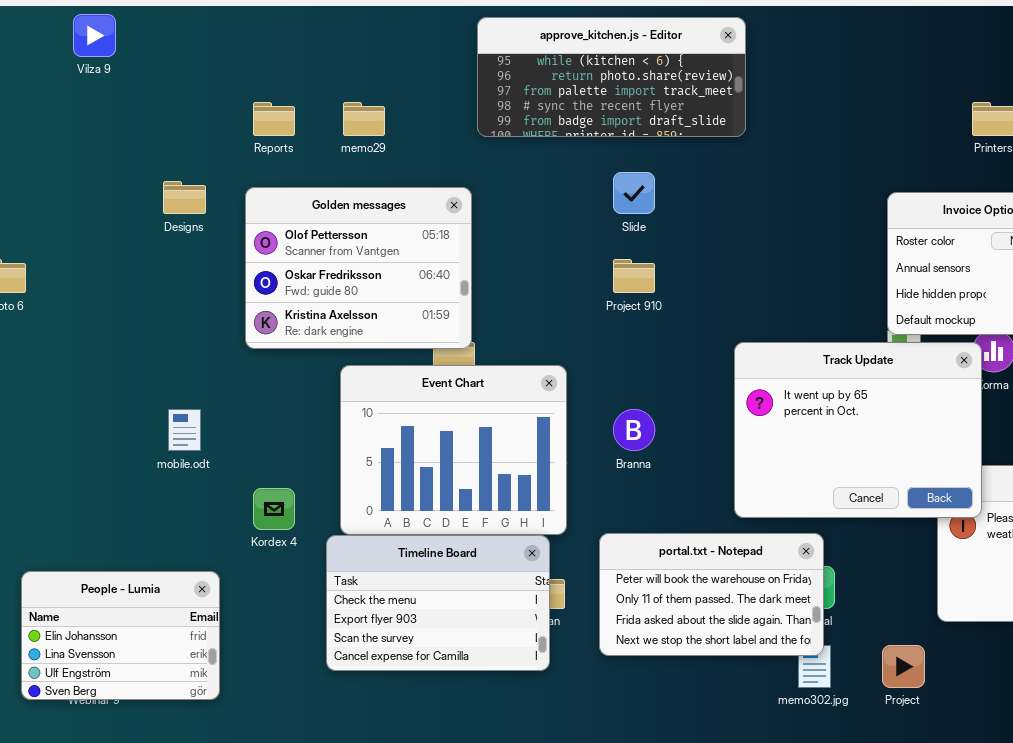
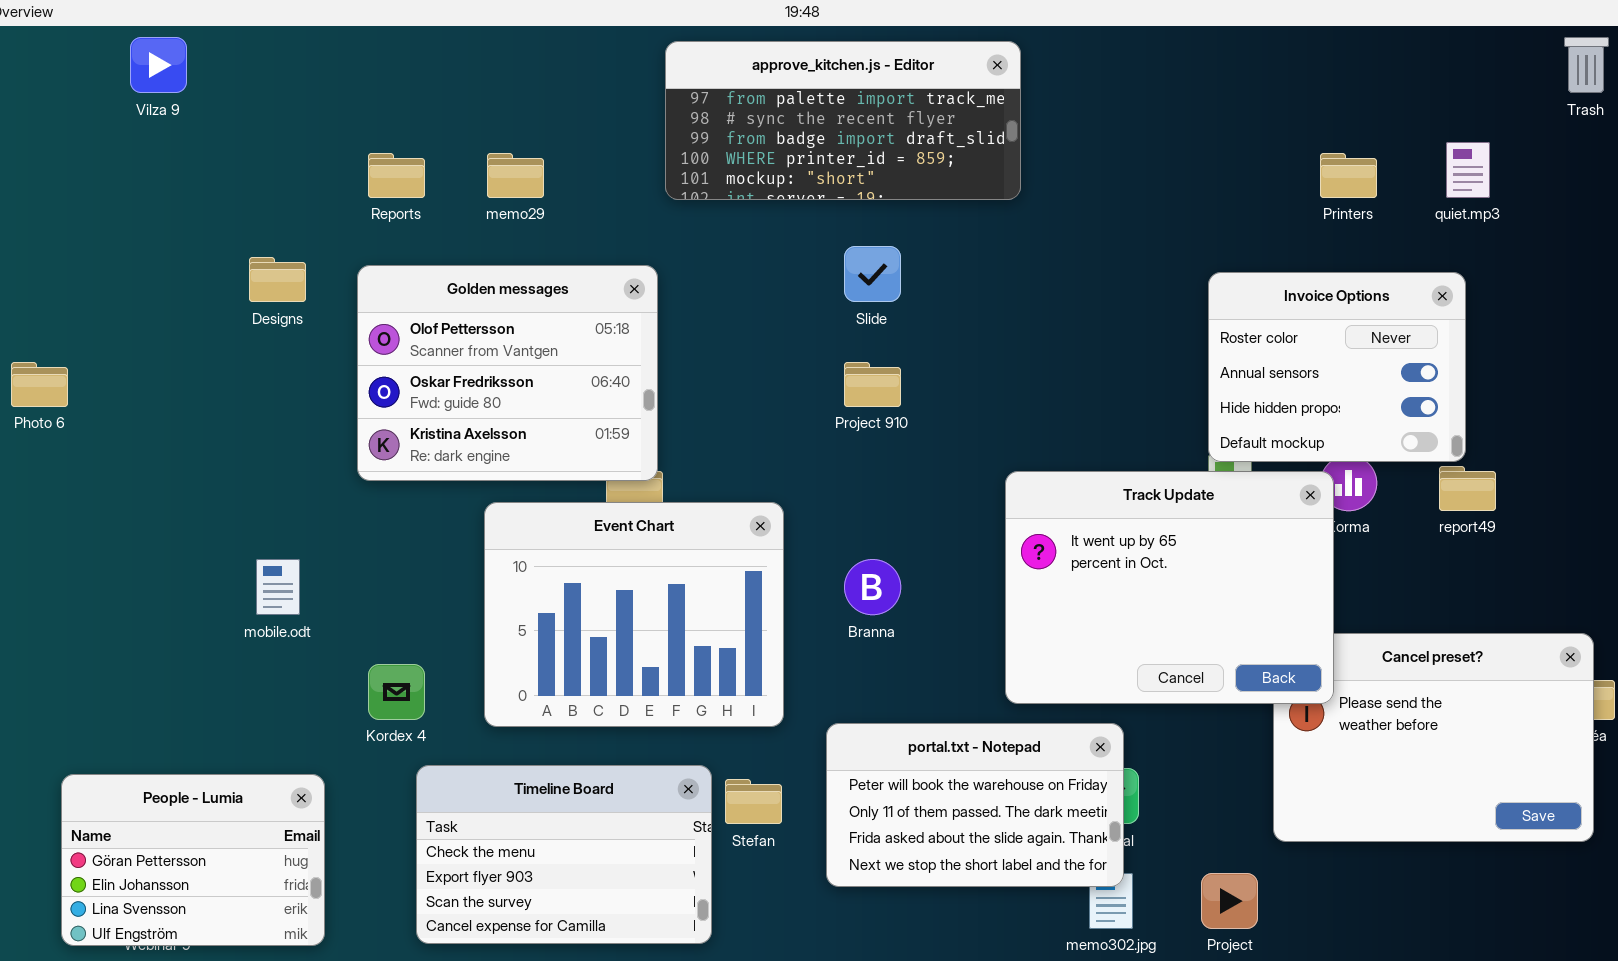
approve_kitchen.js - Editor: [477,17,746,137] -> [665,41,1021,200], scrolled down 2 rows
Timeline Board: [326,535,550,671] -> [416,765,712,944], moved
People - Lumia: [21,571,220,700] -> [61,774,325,946], scrolled up 1 row

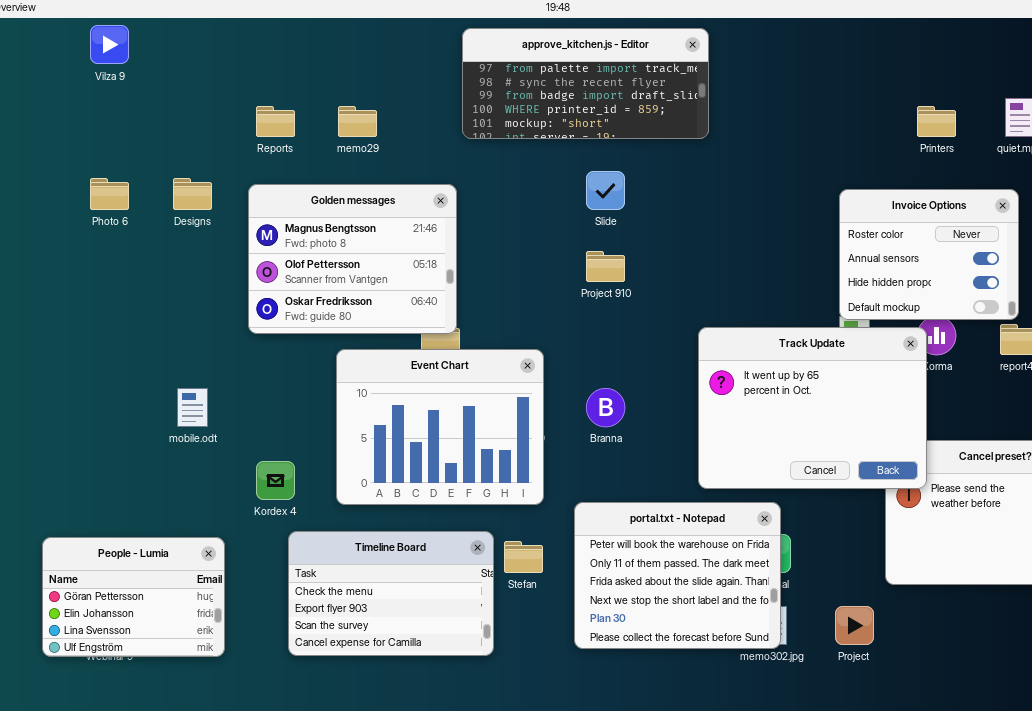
Golden messages: [357,265,658,481] -> [248,184,457,334], scrolled up 1 row
Photo 6: [11,362,68,407] -> [90,178,129,210], moved
portal.txt - Notepad: [826,723,1124,887] -> [574,502,781,649], resized

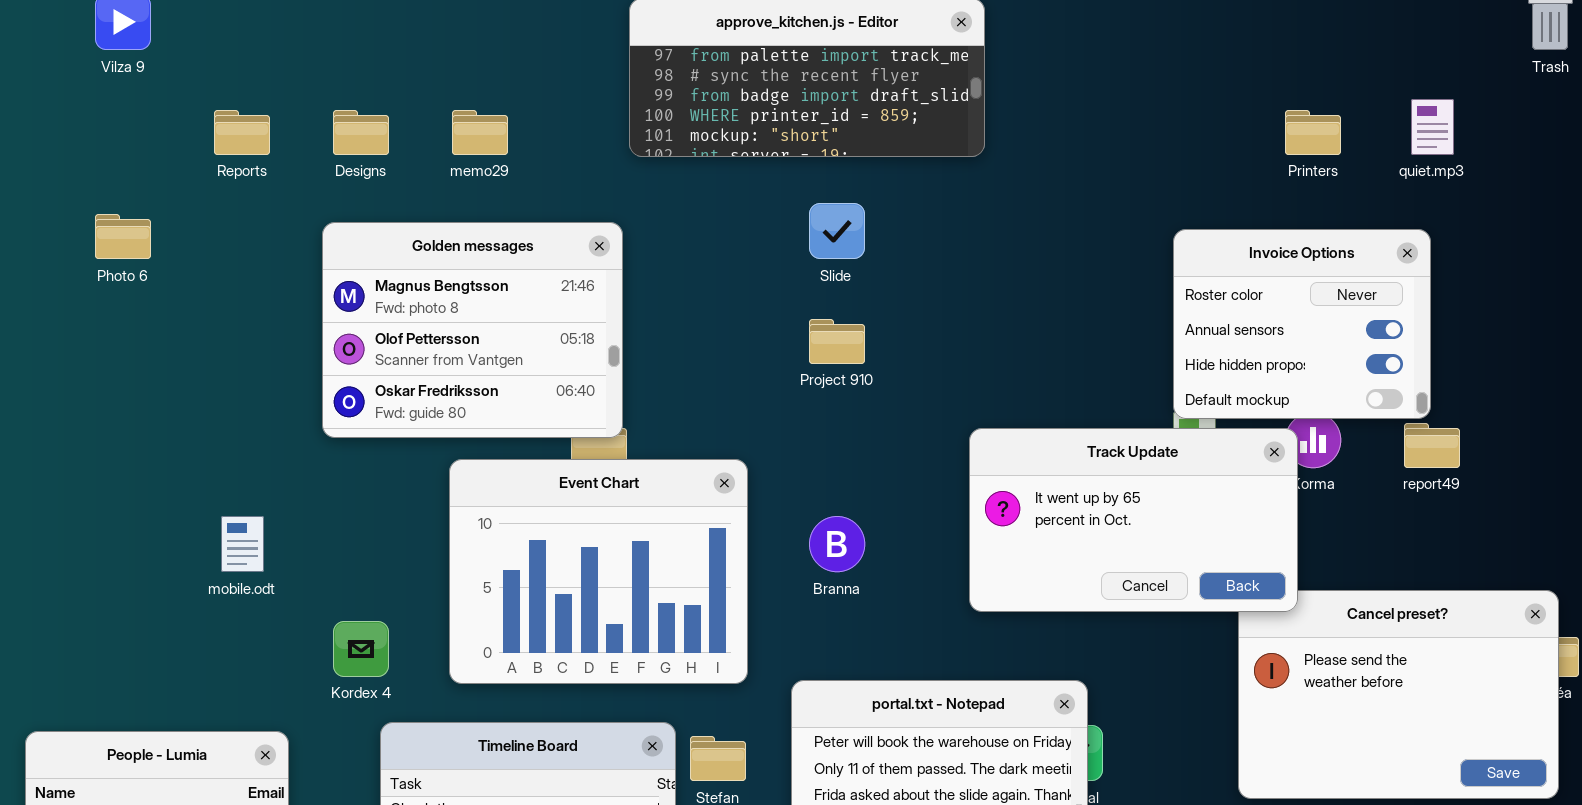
Reports: [256,106,295,137] -> [214,110,270,155], moved
Designs: [173,178,212,210] -> [333,110,389,155], moved
Track Update: [698,327,927,489] -> [969,428,1298,612], resized

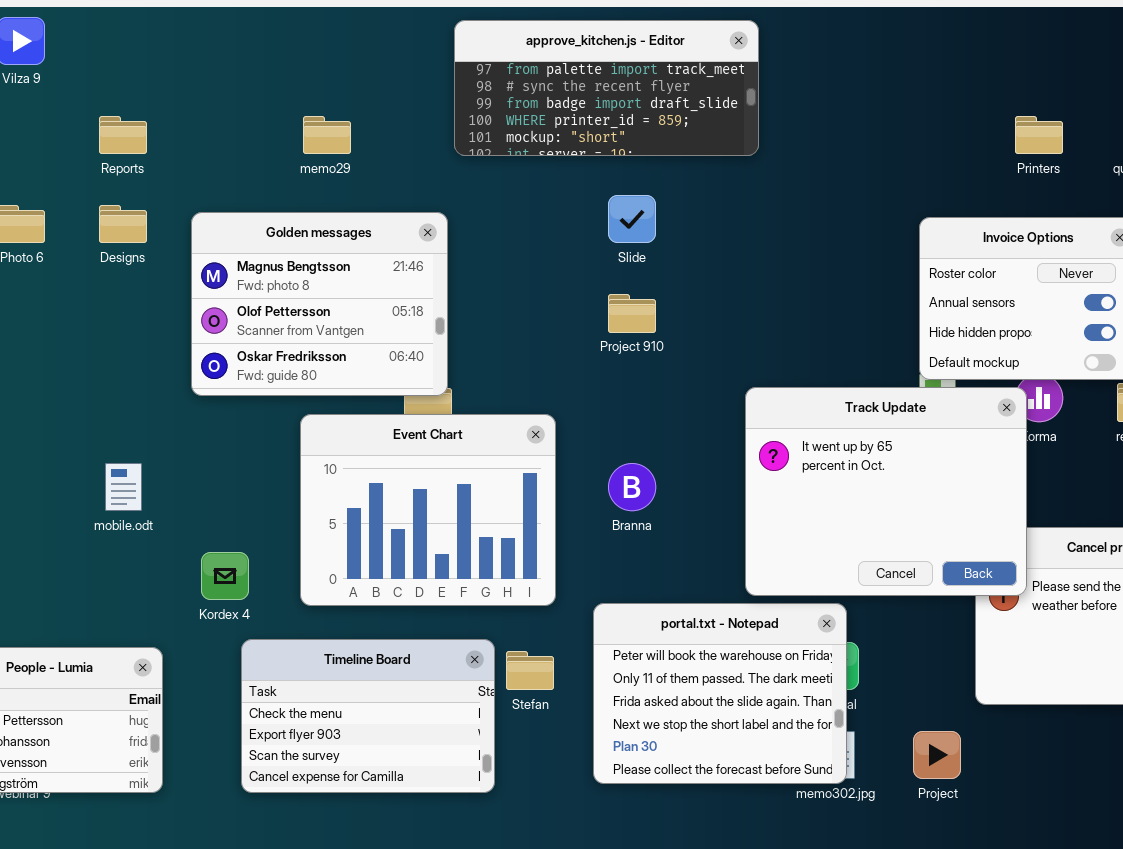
Designs: [333,110,389,155] -> [99,205,147,243], moved
Track Update: [969,428,1298,612] -> [745,387,1027,596], resized

